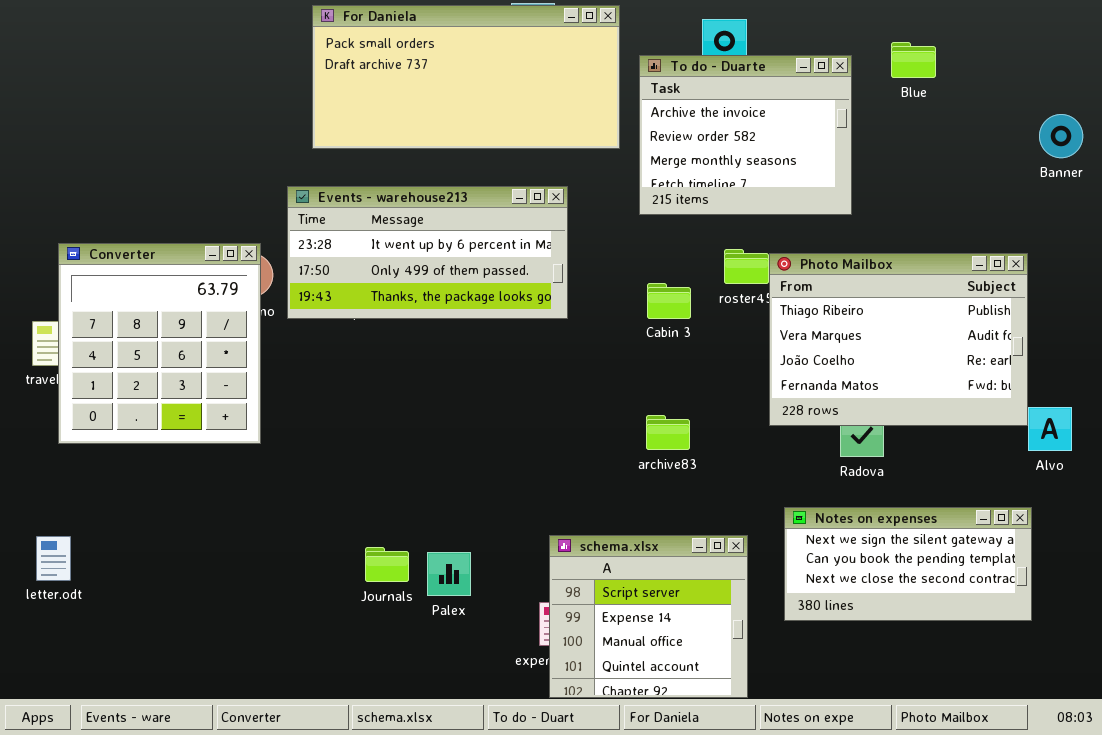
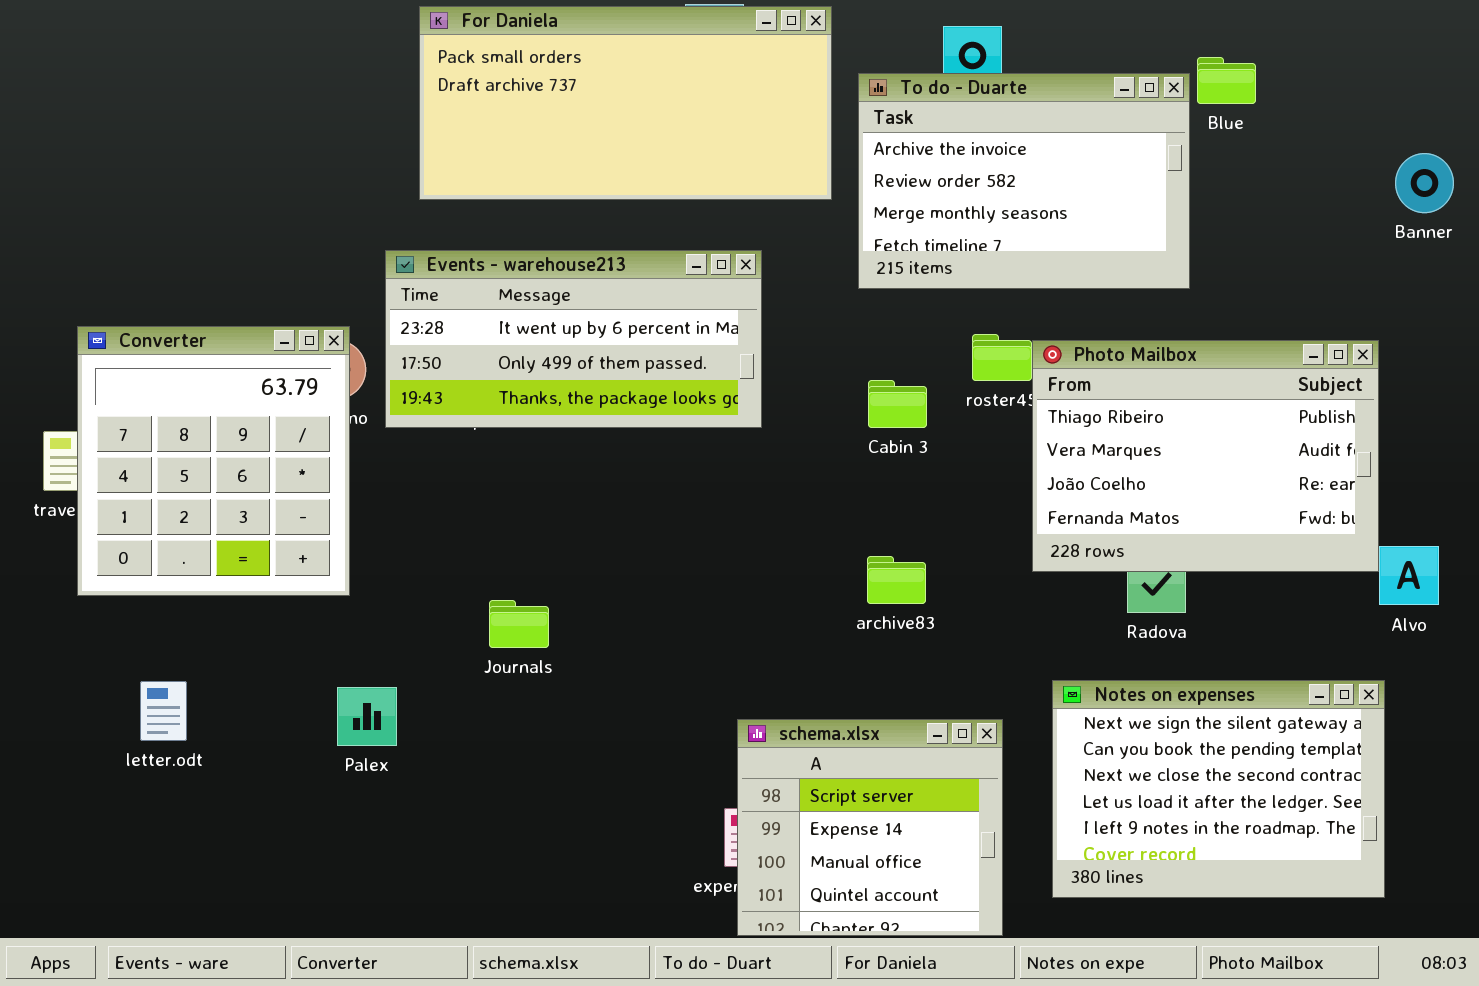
To do - Duarte: [639,55,852,215] -> [858,73,1190,289], resized
Notes on expenses: [784,507,1032,621] -> [1052,680,1385,898], resized
letter.odt: [36,536,71,581] -> [140,681,187,741], moved
Journals: [365,547,409,582] -> [489,600,549,648], moved
Palex: [427,552,471,596] -> [337,687,397,746], moved

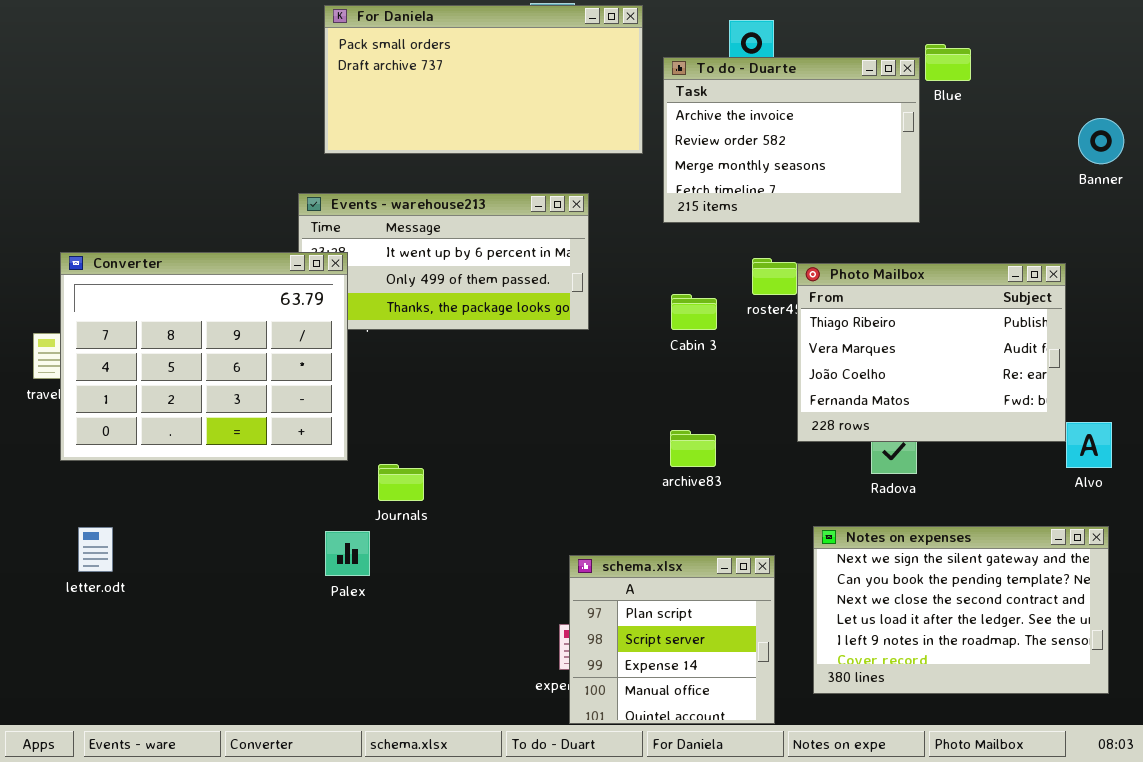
Converter: [77,326,350,596] -> [60,252,348,461], resized
Notes on expenses: [1052,680,1385,898] -> [813,526,1109,694], resized
letter.odt: [140,681,187,741] -> [78,527,113,572], moved
Palex: [337,687,397,746] -> [325,531,370,576], moved
schema.xlsx: [737,719,1003,936] -> [569,555,775,724], scrolled up 1 row

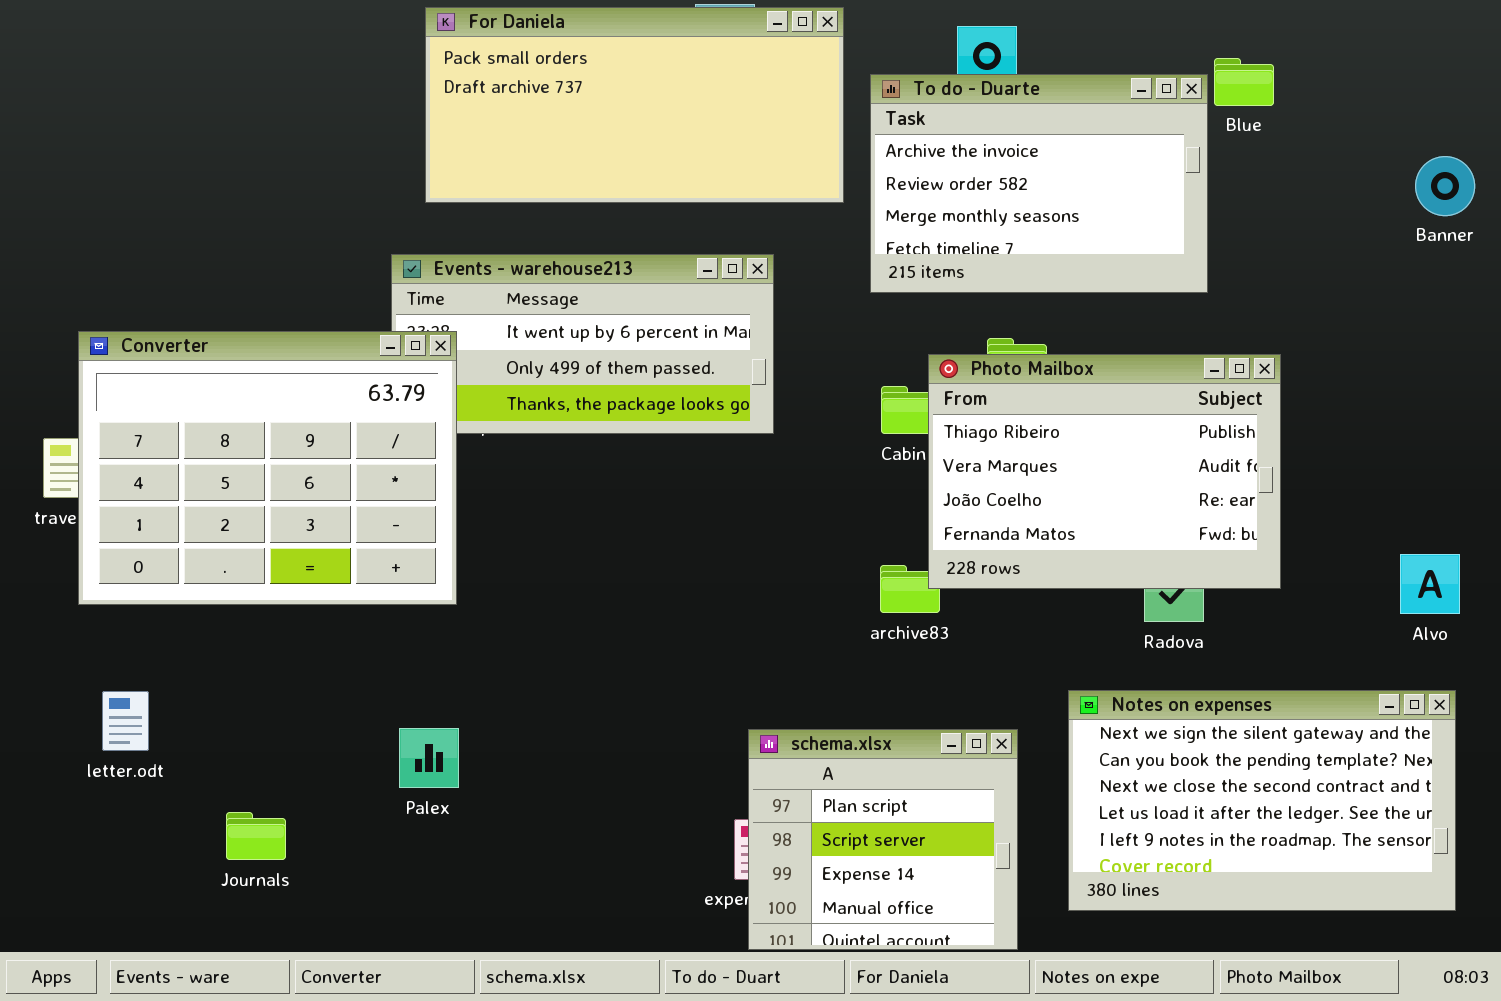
Photo Mailbox: [797,263,1066,442] -> [928,354,1281,589], moved
Journals: [378,464,424,501] -> [226,812,286,860], moved
Palex: [325,531,370,576] -> [399,728,459,788], moved

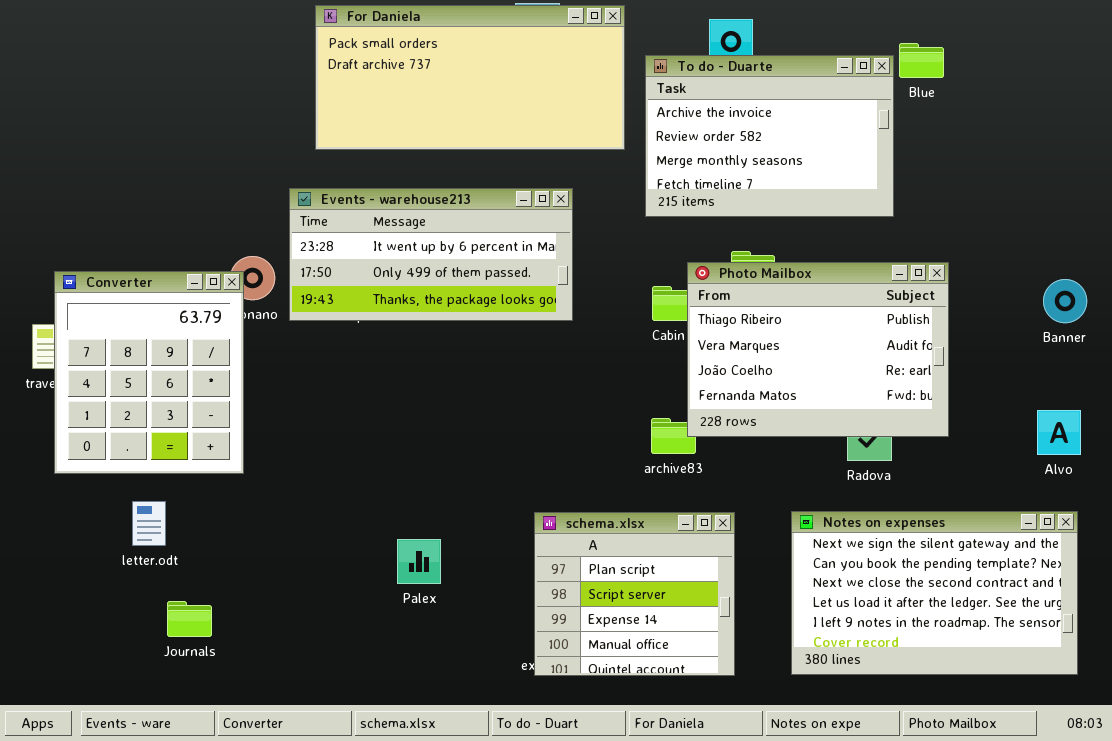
Banner: [1415,156,1475,216] -> [1043,279,1087,323], moved
Converter: [78,331,457,605] -> [54,271,244,474], moved, resized
letter.odt: [102,691,149,751] -> [132,501,166,546], moved
Palex: [399,728,459,788] -> [397,539,441,584], moved
schema.xlsx: [748,729,1018,950] -> [534,512,735,676], moved

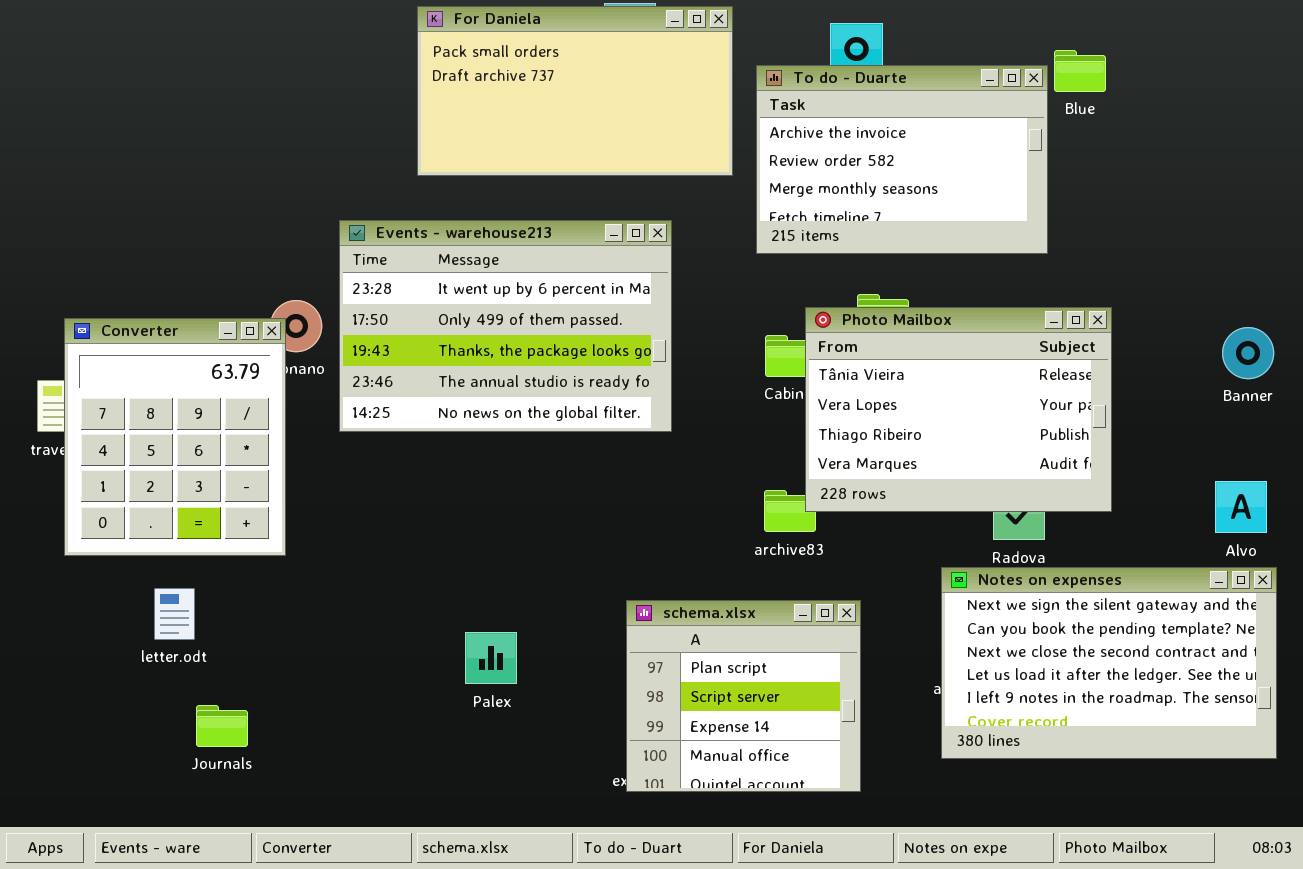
For Daniela: [315,5,625,150] -> [417,6,733,176], resized
Events - warehouse213: [289,188,573,321] -> [339,220,672,432], resized
Photo Mailbox: [687,262,949,437] -> [805,307,1112,512], scrolled up 2 rows
Notes on expenses: [791,511,1078,675] -> [941,567,1277,759], moved

